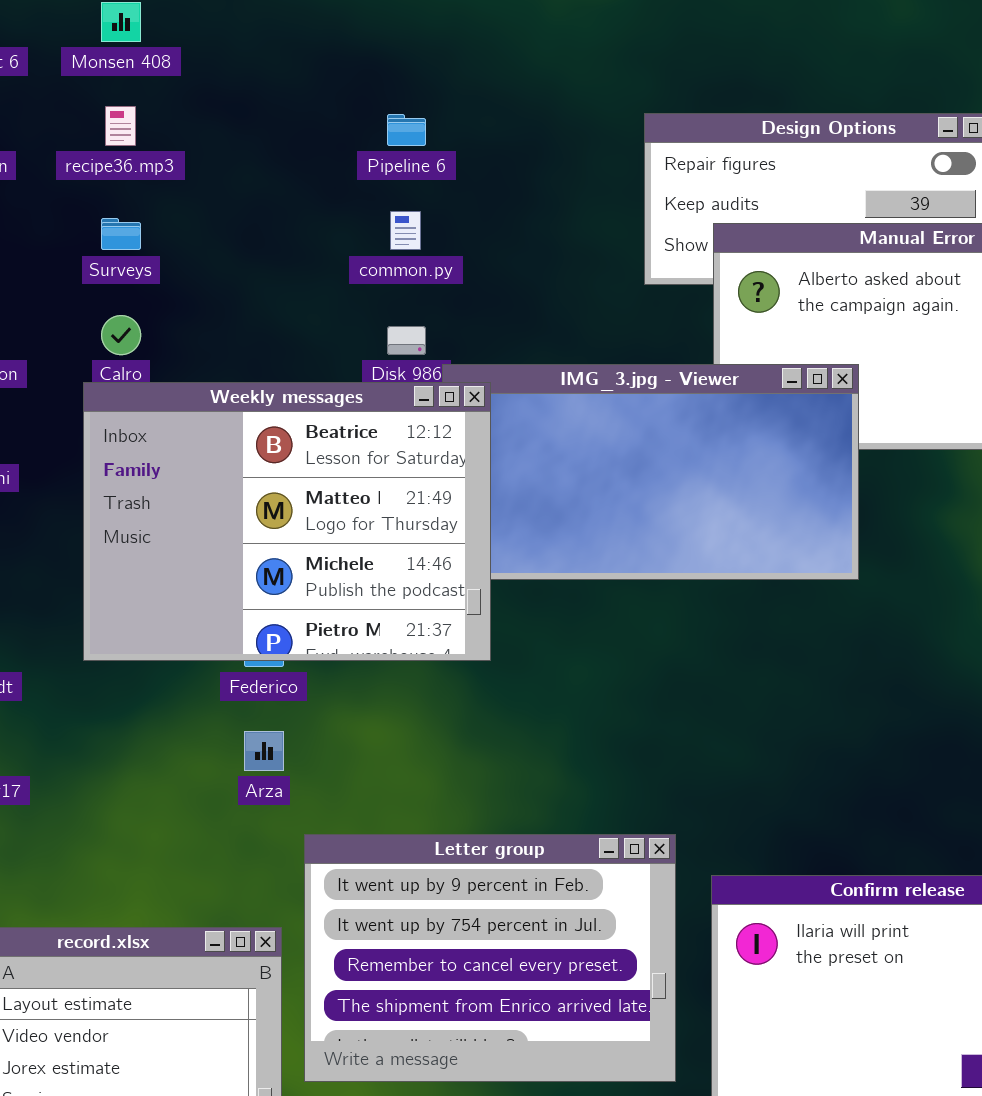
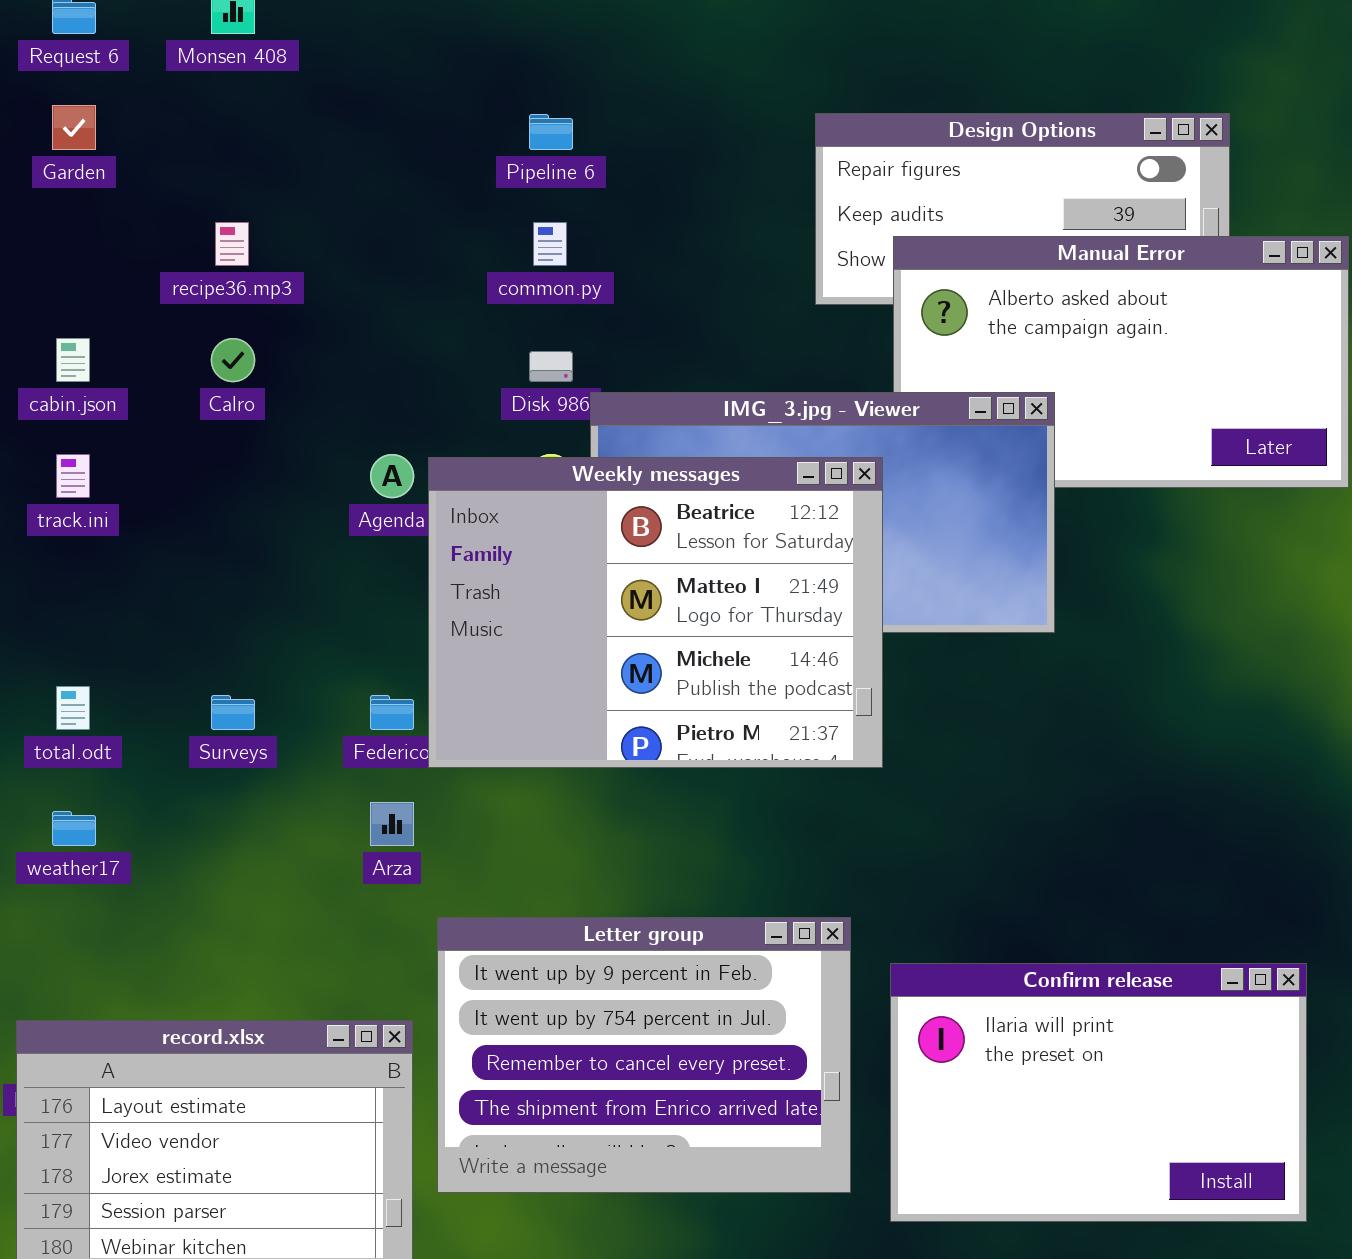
recipe36.mp3: [105,106,136,146] -> [215,222,249,266], moved
Surveys: [101,218,141,250] -> [211,695,255,730], moved
Weekly messages: [83,382,491,661] -> [428,457,883,768], moved

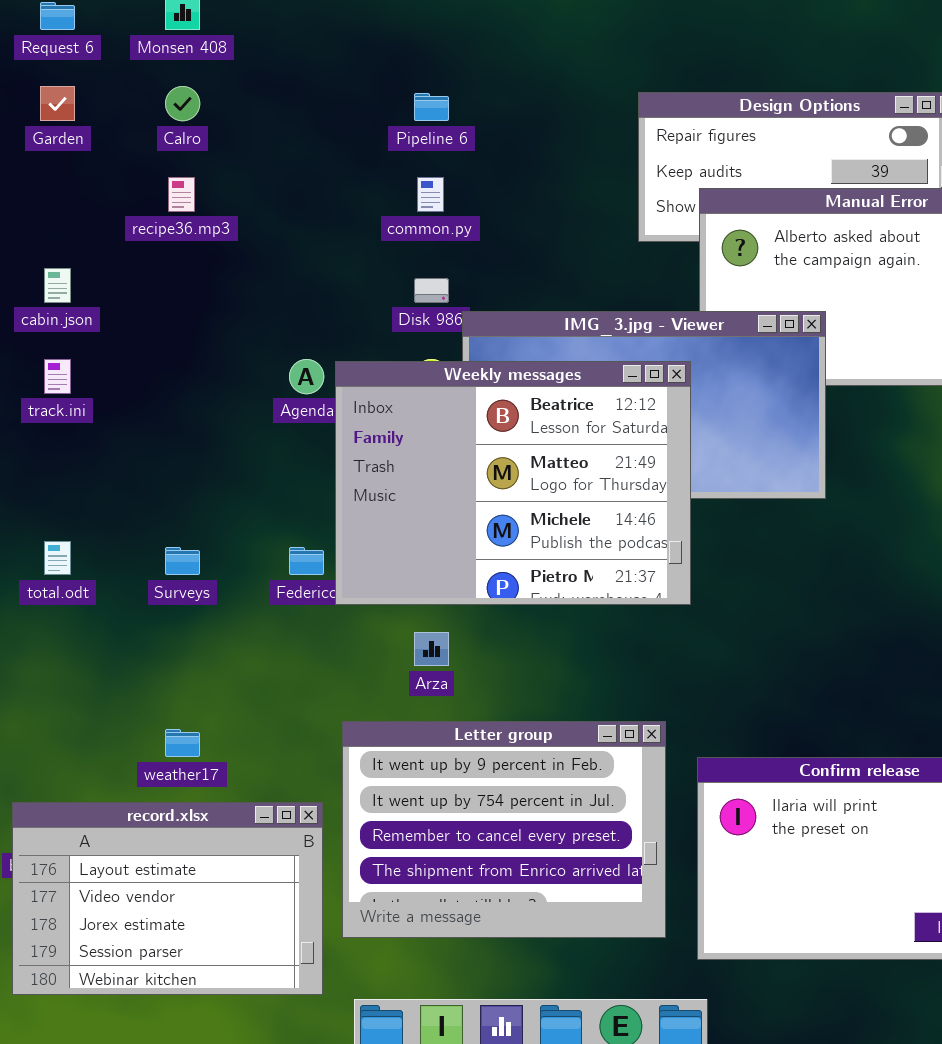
Calro: [211,338,255,382] -> [165,86,200,121], moved
Arza: [370,802,414,846] -> [414,632,449,666], moved
weather17: [52,811,96,846] -> [165,729,200,757], moved

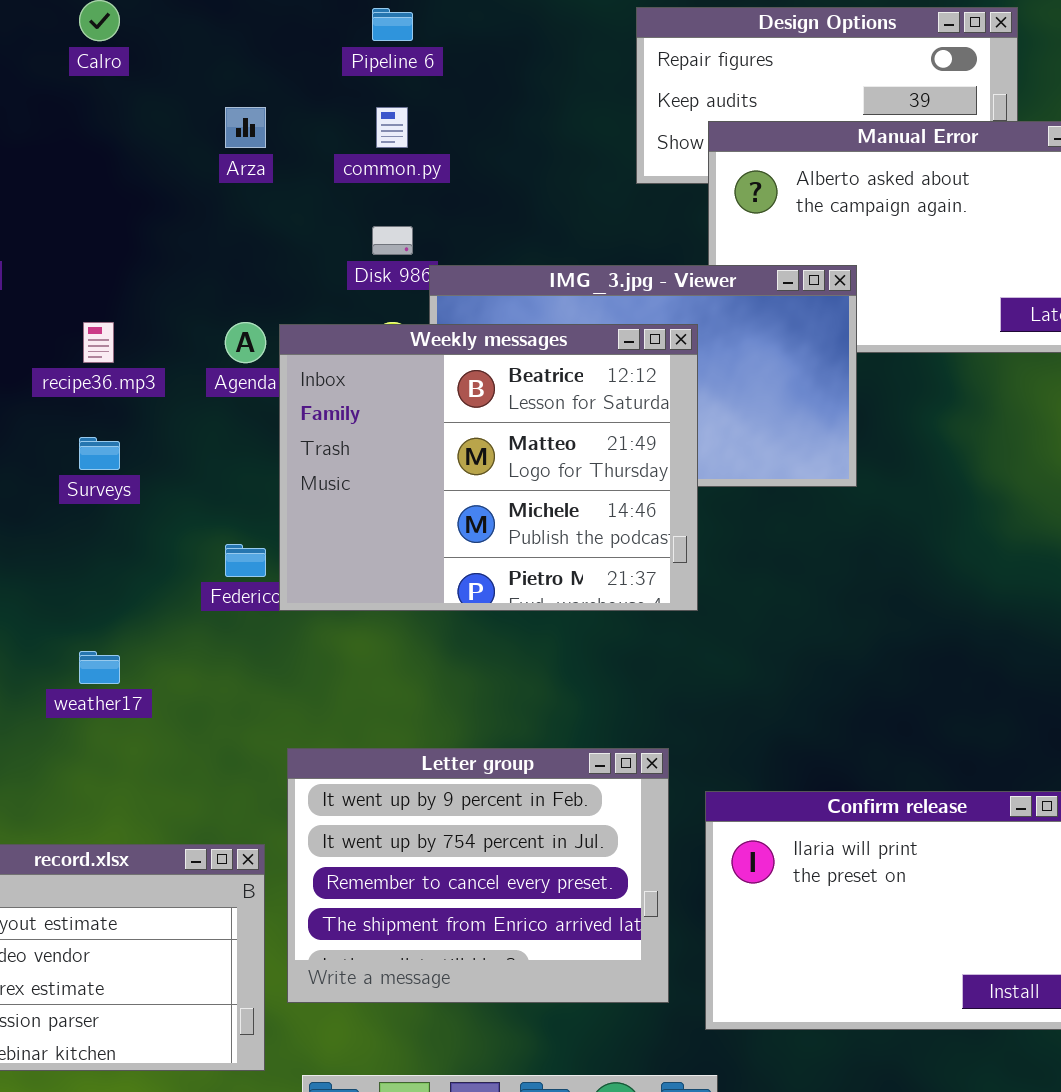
recipe36.mp3: [168,177,195,212] -> [83,322,114,363], moved
Surveys: [165,547,200,575] -> [79,437,120,470], moved
Arza: [414,632,449,666] -> [225,107,266,148], moved
weather17: [165,729,200,757] -> [79,651,120,684], moved

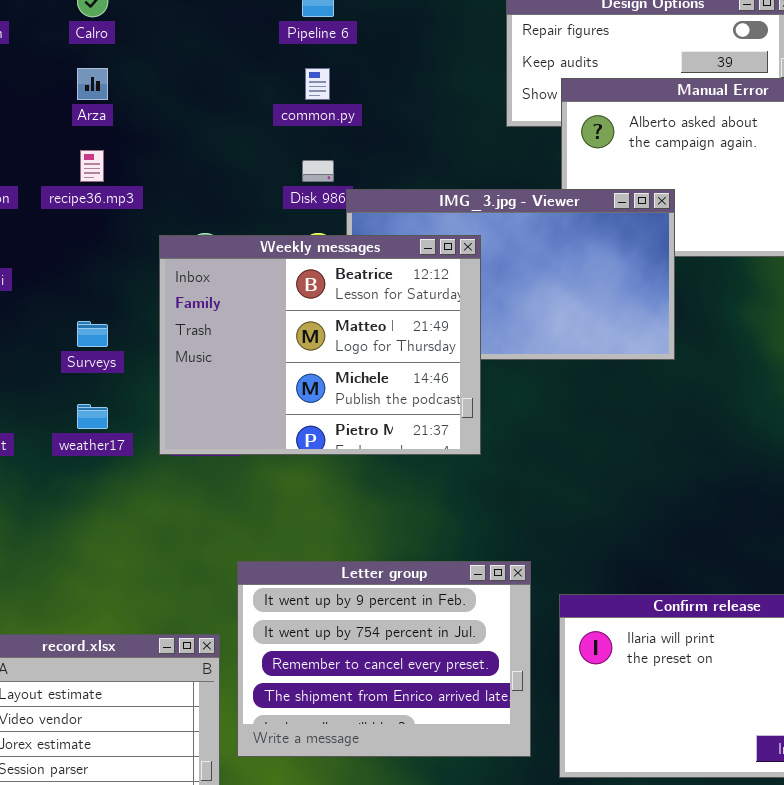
Arza: [225,107,266,148] -> [77,68,108,100], moved
recipe36.mp3: [83,322,114,363] -> [80,150,104,182], moved
Weekly messages: [279,324,698,611] -> [159,235,481,455], moved
weather17: [79,651,120,684] -> [77,404,108,429], moved

